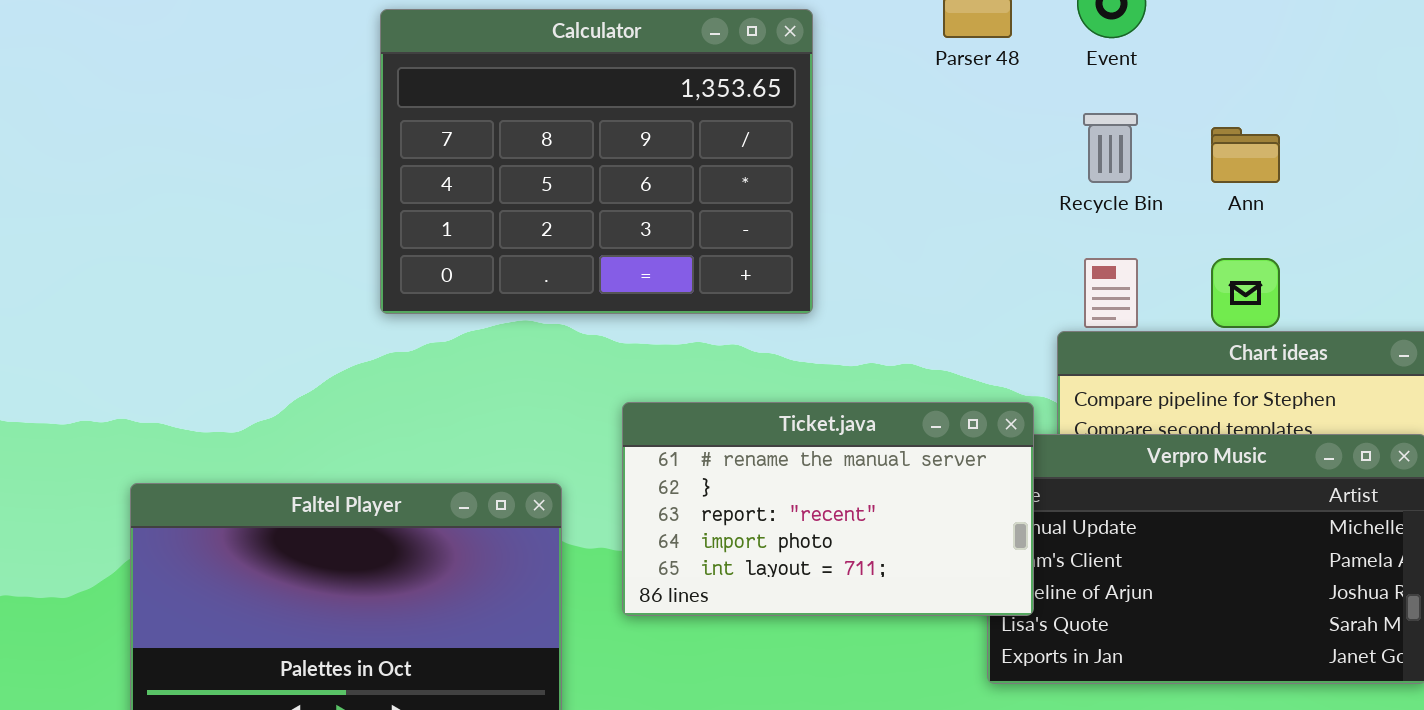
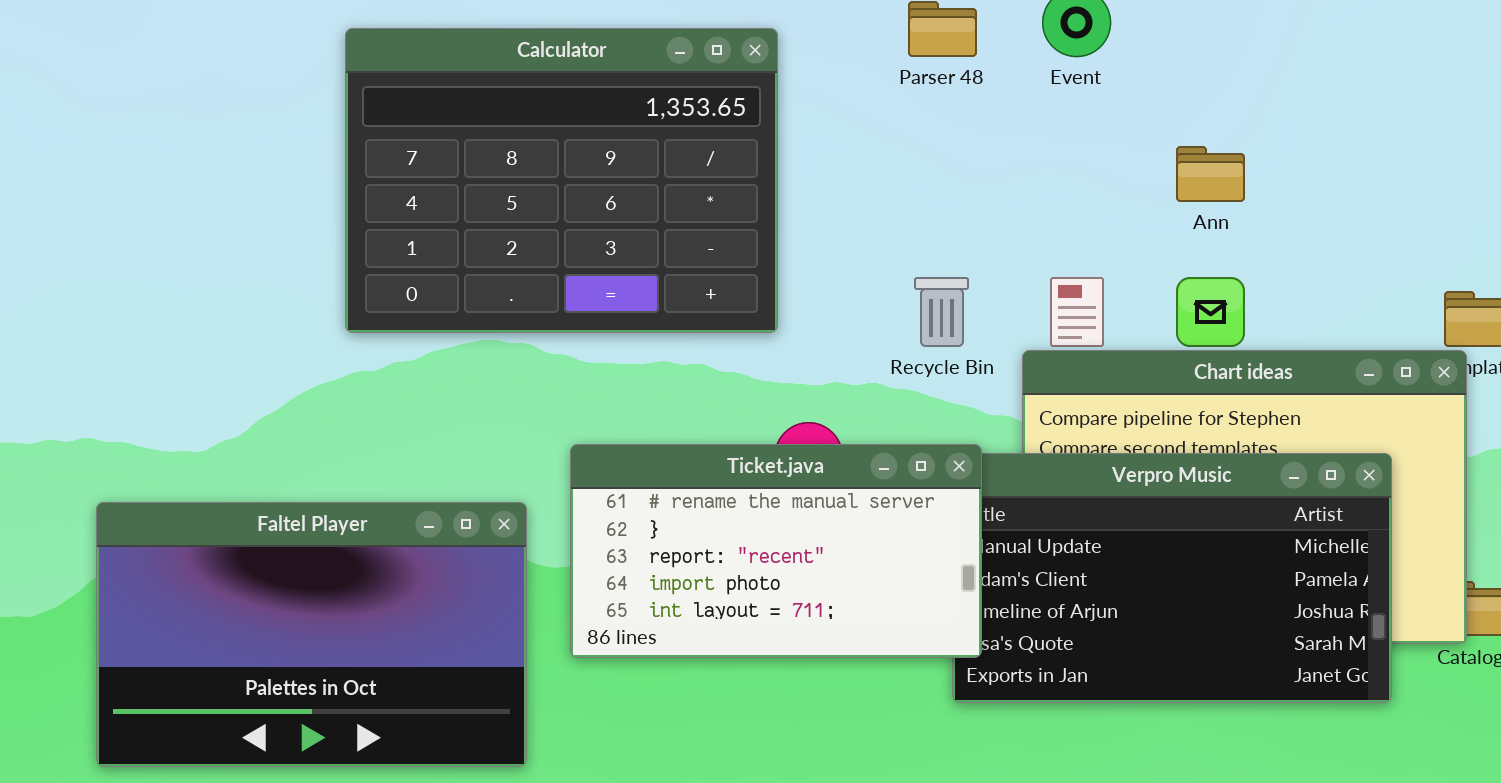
Recycle Bin: [1083,113,1138,183] -> [914,277,969,347], moved
Ticket.java: [622,402,1034,616] -> [570,444,982,658], moved

